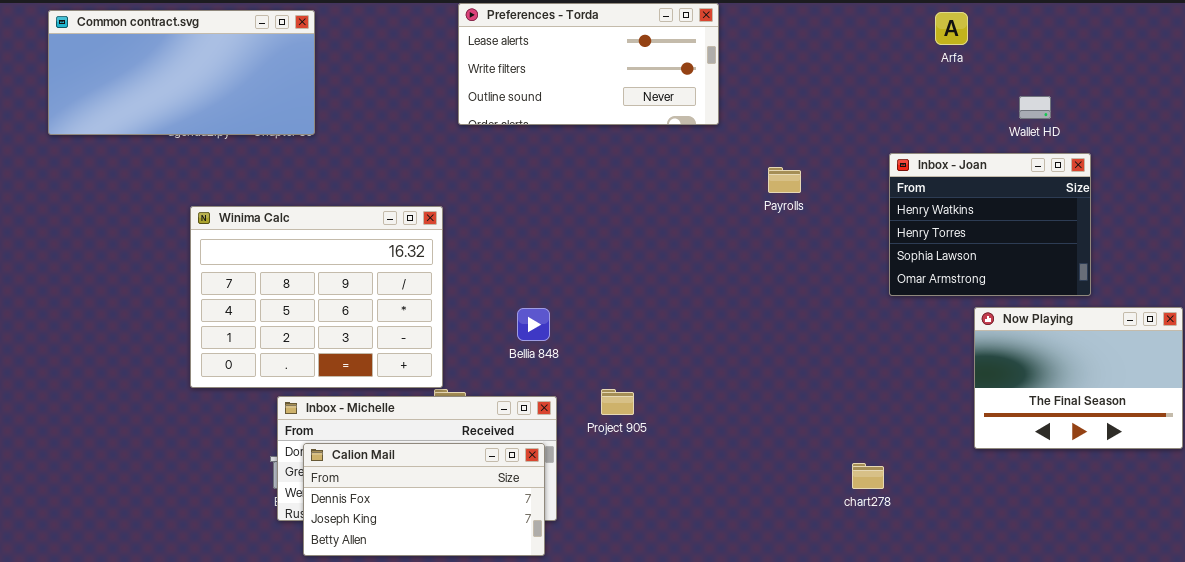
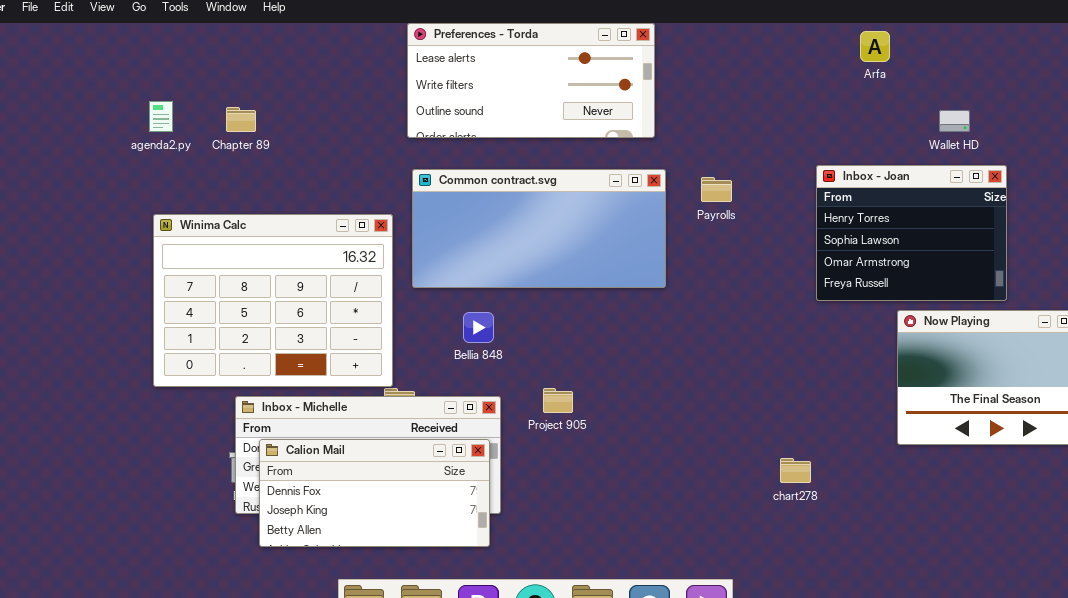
Common contract.svg: [48,10,315,135] -> [412,169,666,288], moved
Inbox - Joan: [889,153,1091,296] -> [816,165,1007,301], scrolled down 1 row

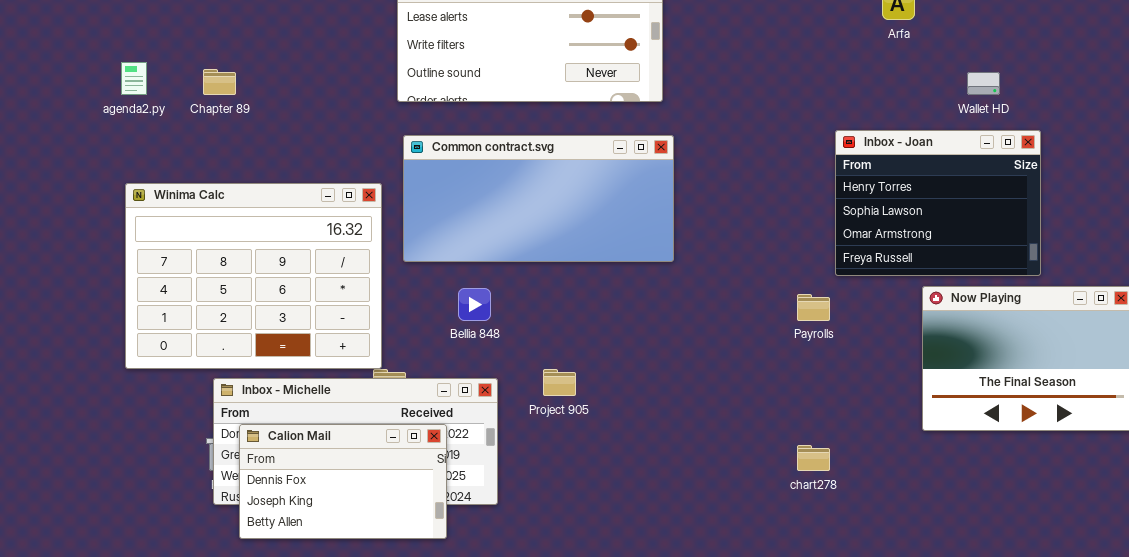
Payrolls: [701,177,732,202] -> [797,294,830,321], moved
Calion Mail: [259,439,490,547] -> [239,424,447,539], resized

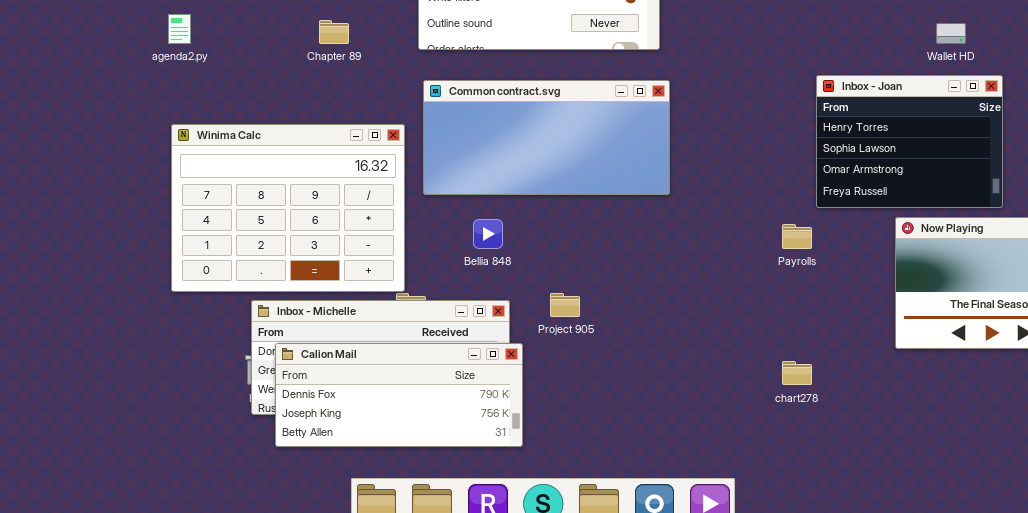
Chapter 89: [203,69,236,95] -> [319,20,349,44], moved
Calion Mail: [239,424,447,539] -> [275,343,523,447], resized

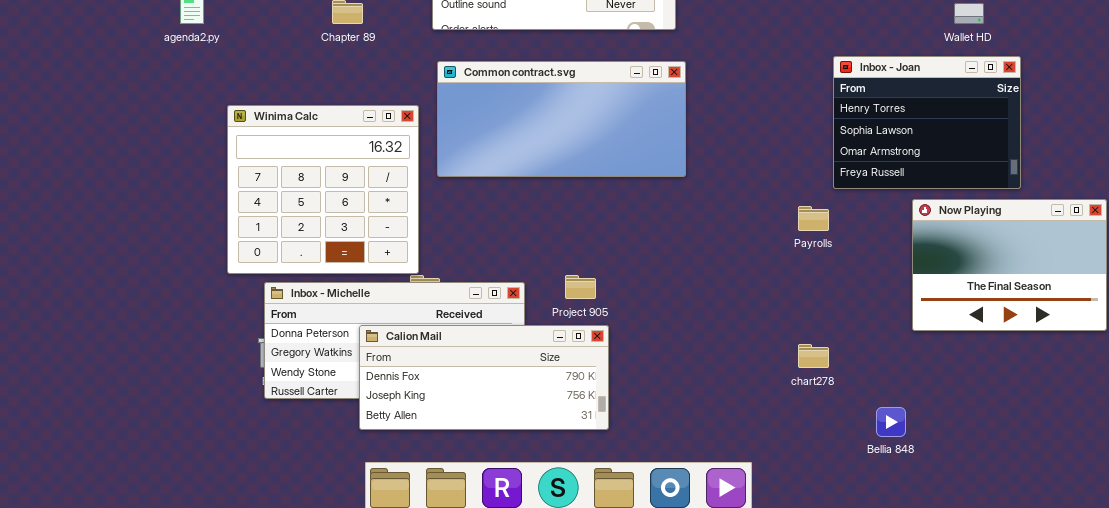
Winima Calc: [171,124,405,292] -> [227,105,419,274], resized
Bellia 848: [473,219,503,249] -> [876,407,906,437], moved
Calion Mail: [275,343,523,447] -> [359,325,609,430], moved

